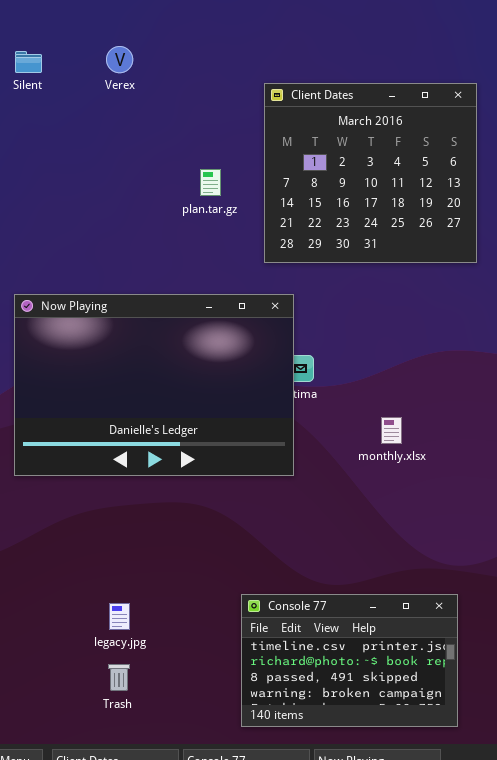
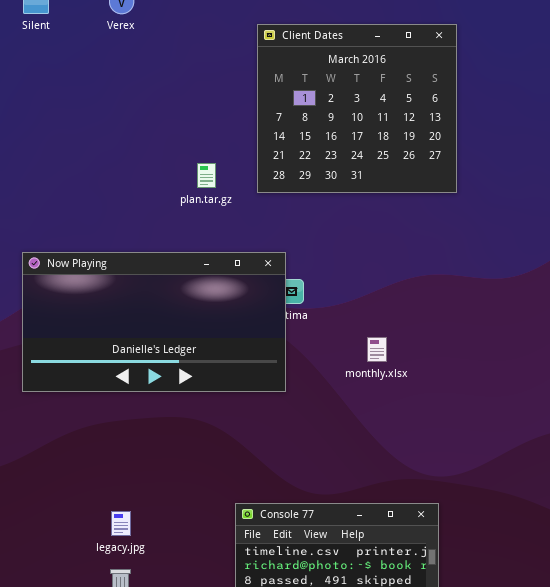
plan.tar.gz: [200,169,221,196] -> [197,163,216,188], moved
Now Playing: [14,294,294,476] -> [22,252,286,392], resized

